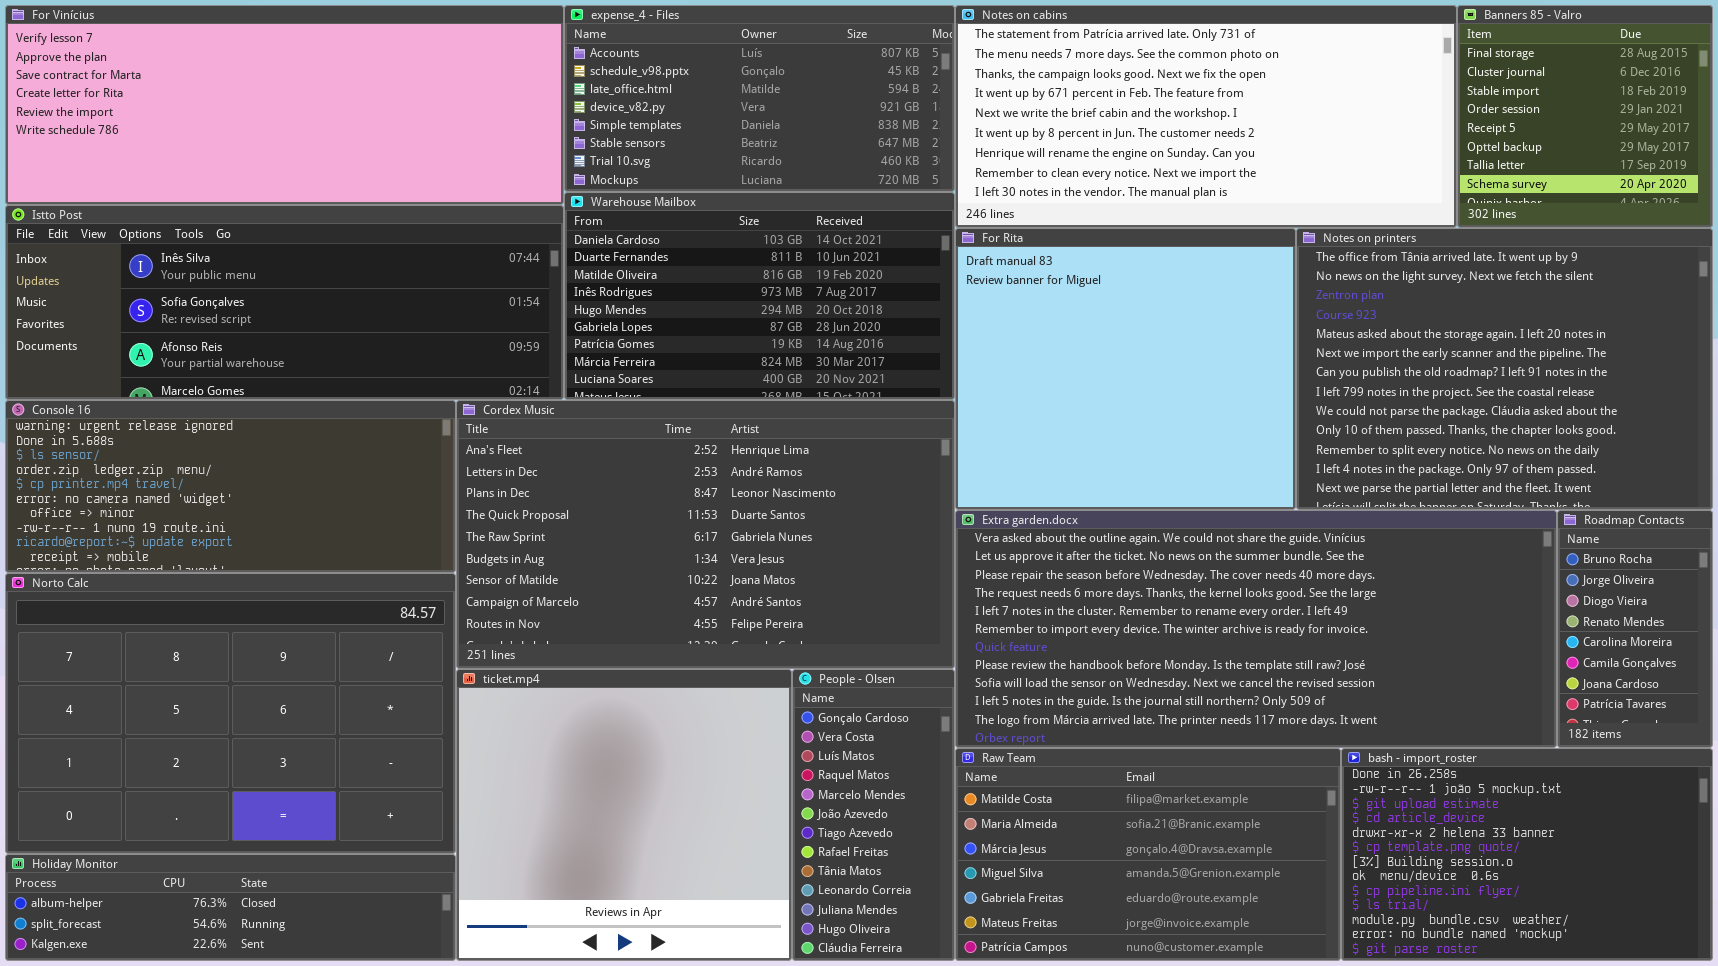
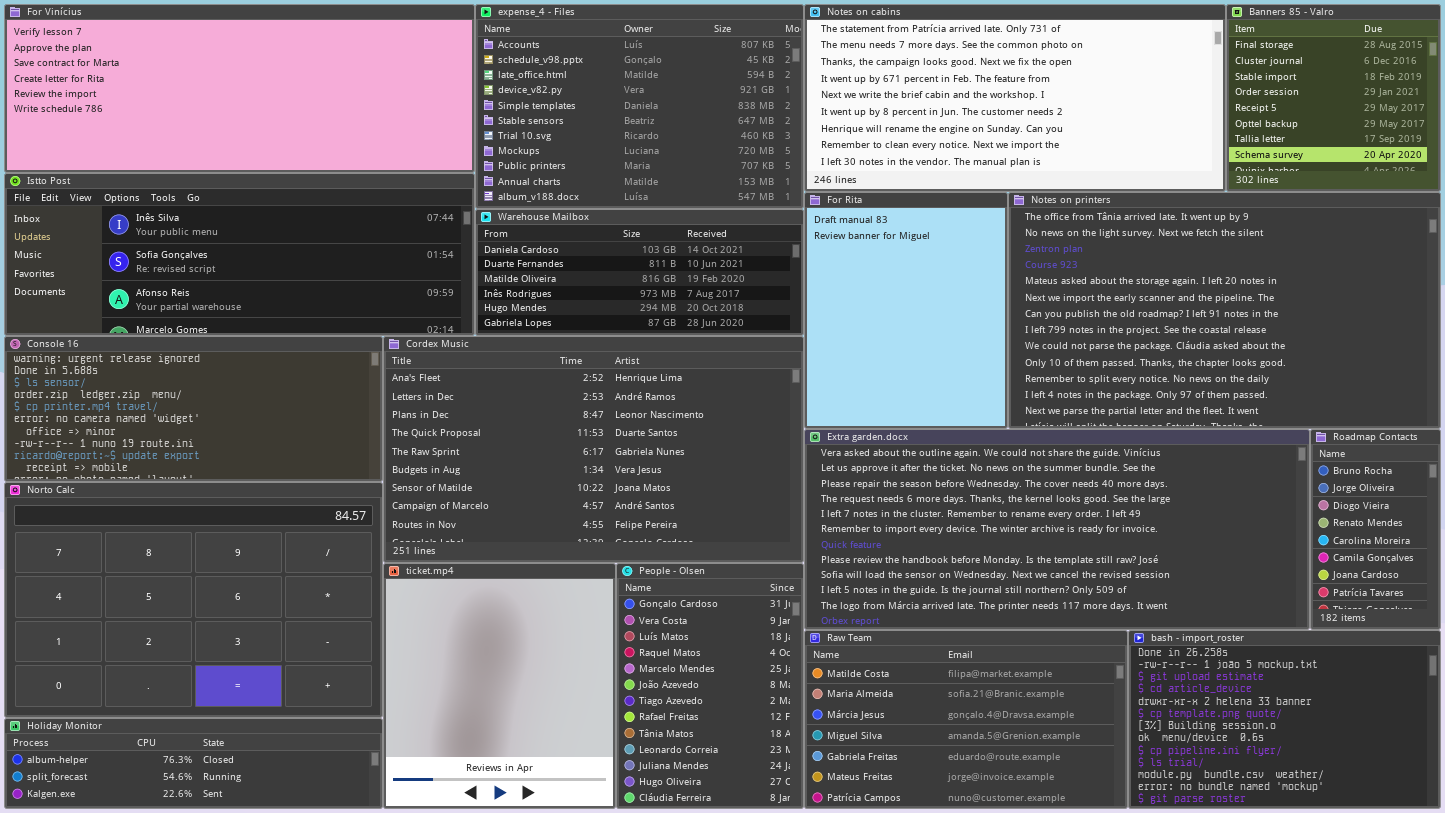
expense_4 - Files: [564,5,955,192] -> [475,4,804,209], resized
Warehouse Mailbox: [564,192,955,400] -> [475,209,804,336], resized
For Rita: [955,228,1296,510] -> [804,192,1008,429], resized
Notes on printers: [1296,228,1713,510] -> [1008,192,1441,429], resized
ticket.mp4: [456,669,792,961] -> [383,563,616,809], resized
People - Olsen: [792,669,955,961] -> [616,563,804,809], resized

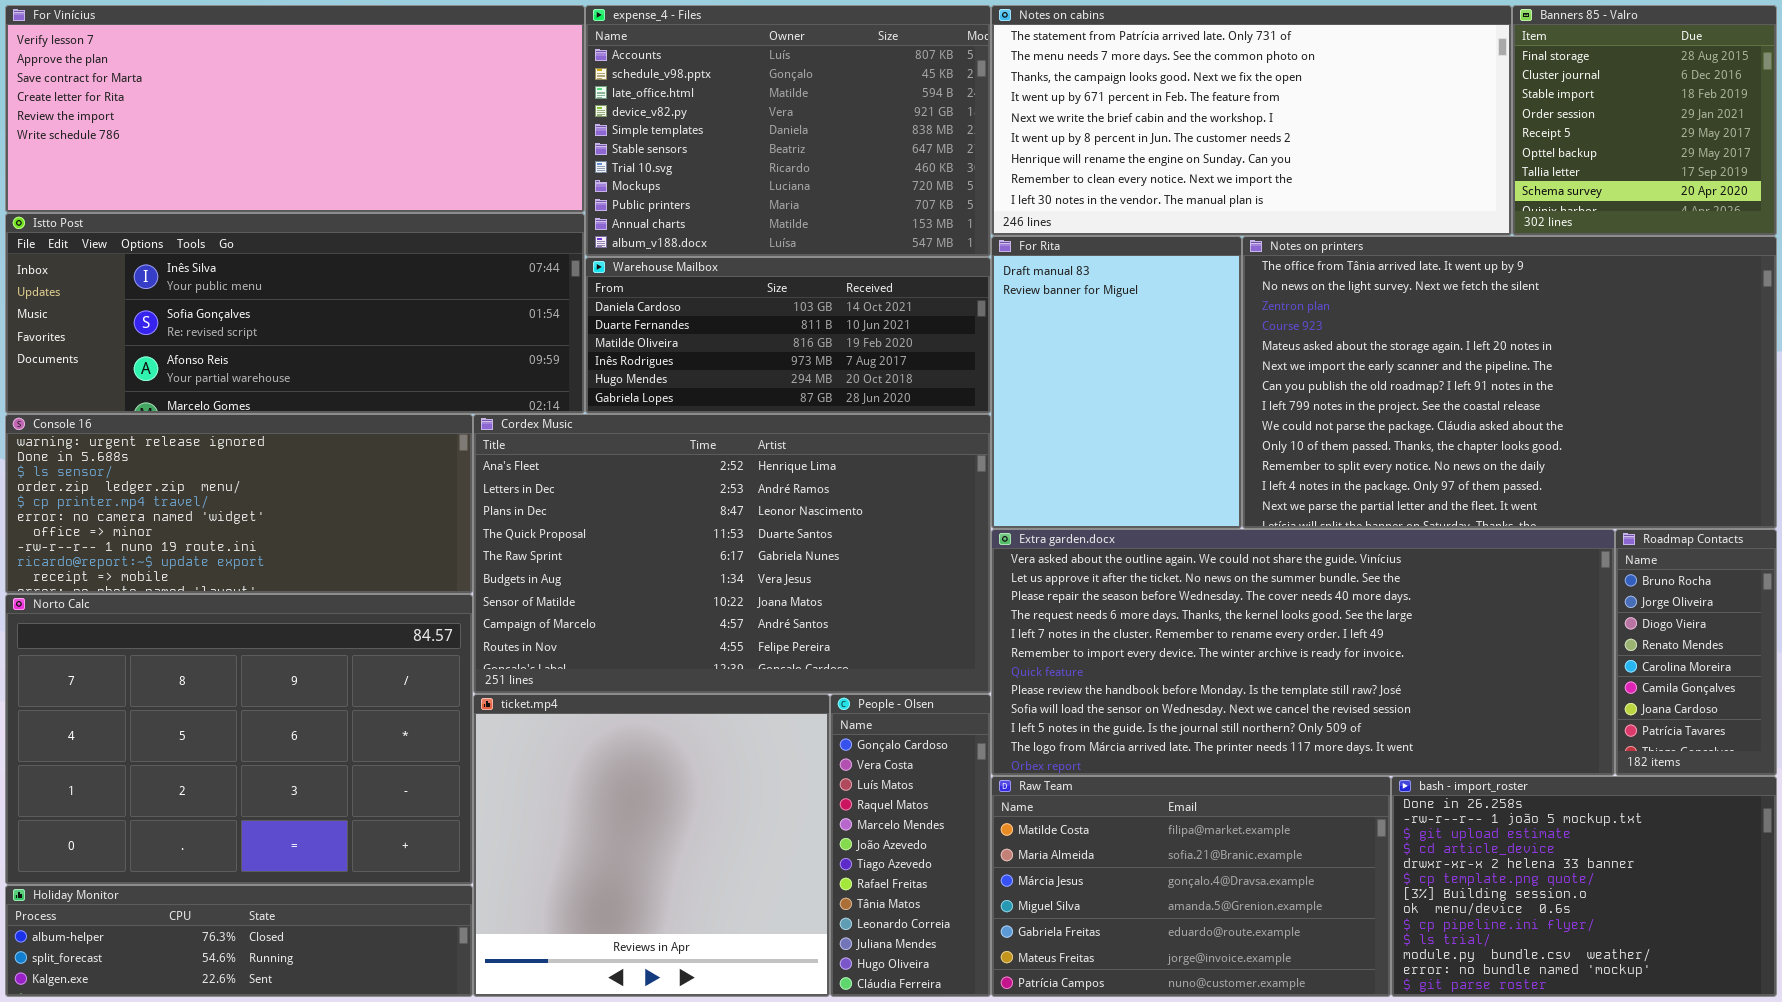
ticket.mp4: [383,563,616,809] -> [473,694,830,997], resized
People - Olsen: [616,563,804,809] -> [830,694,991,997], resized

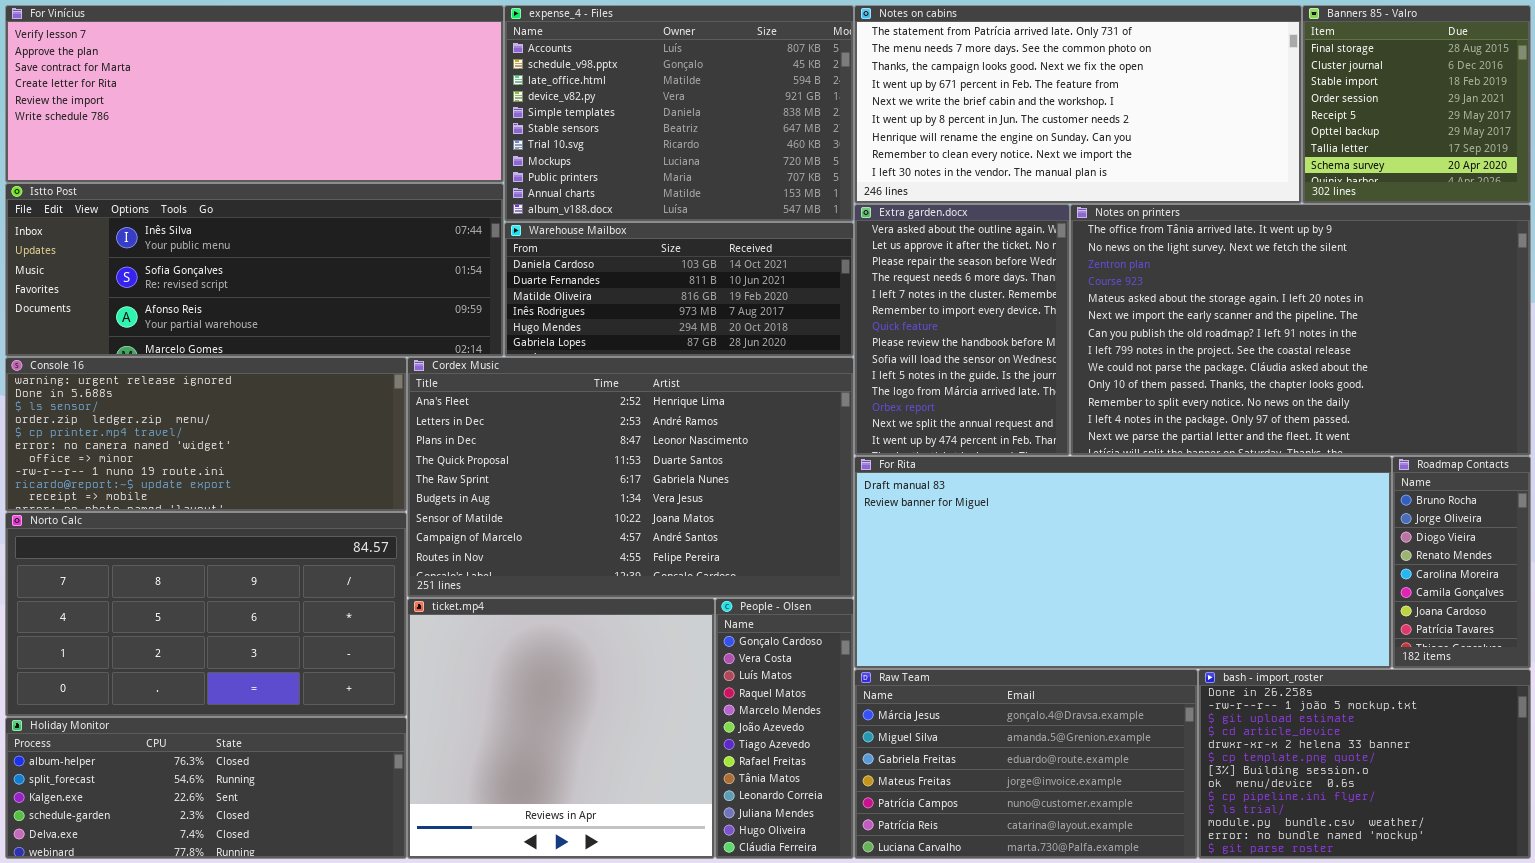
For Rita: [991,236,1242,529] -> [854,456,1392,669], moved, resized
Extra garden.docx: [991,529,1615,776] -> [854,204,1070,456], moved, resized
Norto Calc: [5,594,473,885] -> [5,512,407,717], resized
Raw Team: [991,776,1391,997] -> [854,669,1198,859], scrolled down 2 rows
Holiday Monitor: [5,885,473,997] -> [5,717,407,859], resized

